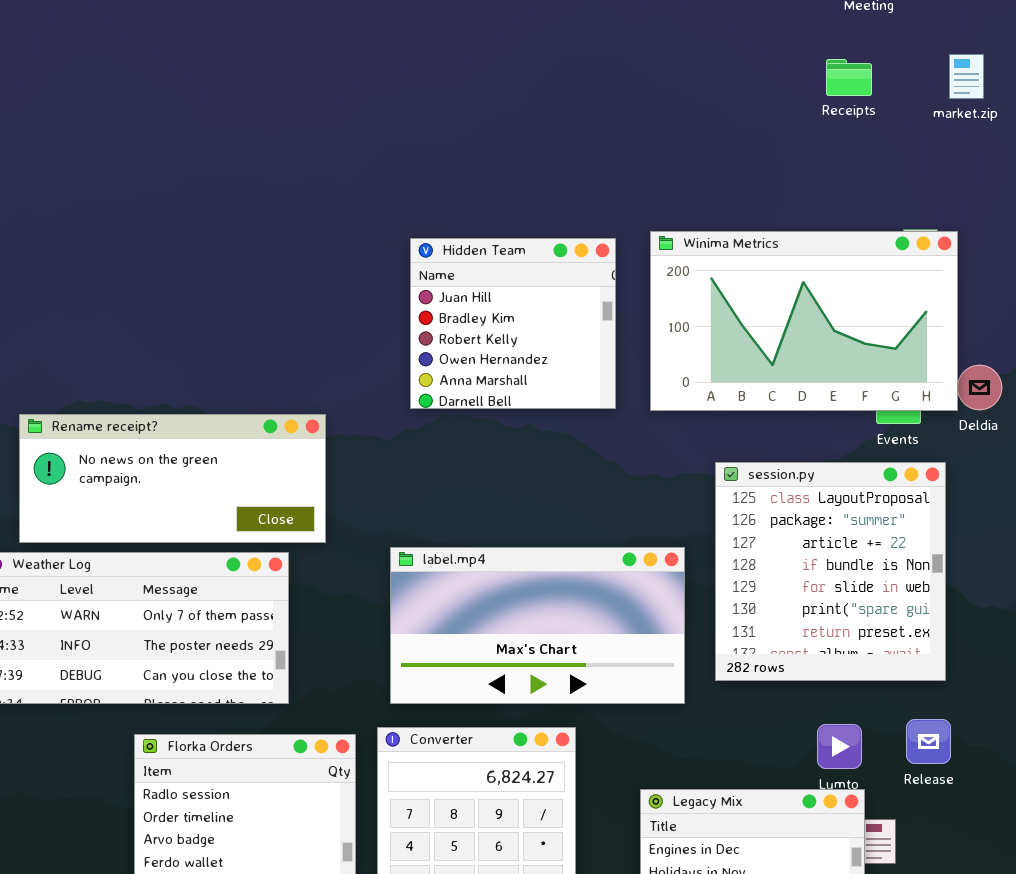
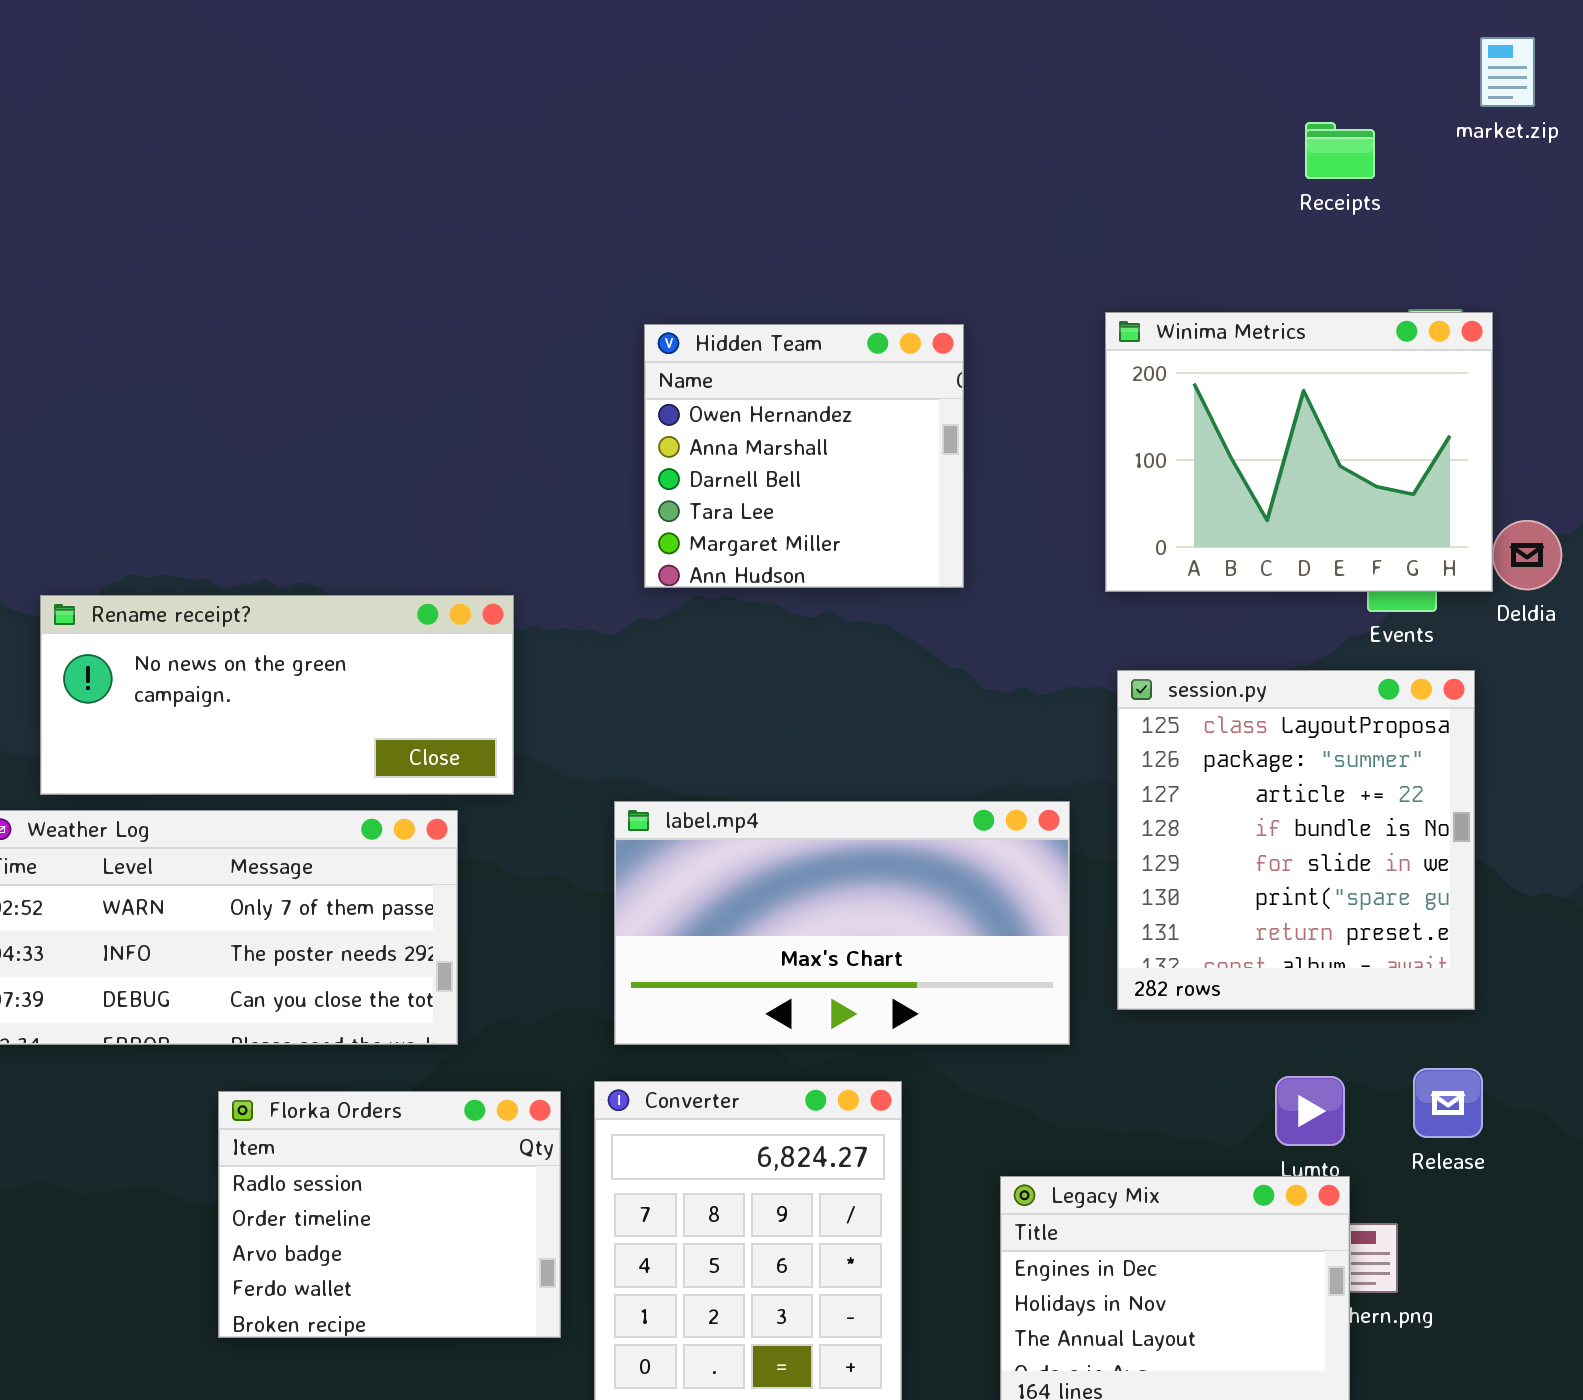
Receipts: [826,59,872,96] -> [1305,122,1375,179], moved
Winima Metrics: [650,231,958,411] -> [1105,312,1493,592], resized
Hidden Team: [410,238,616,409] -> [644,324,964,588], scrolled down 3 rows

